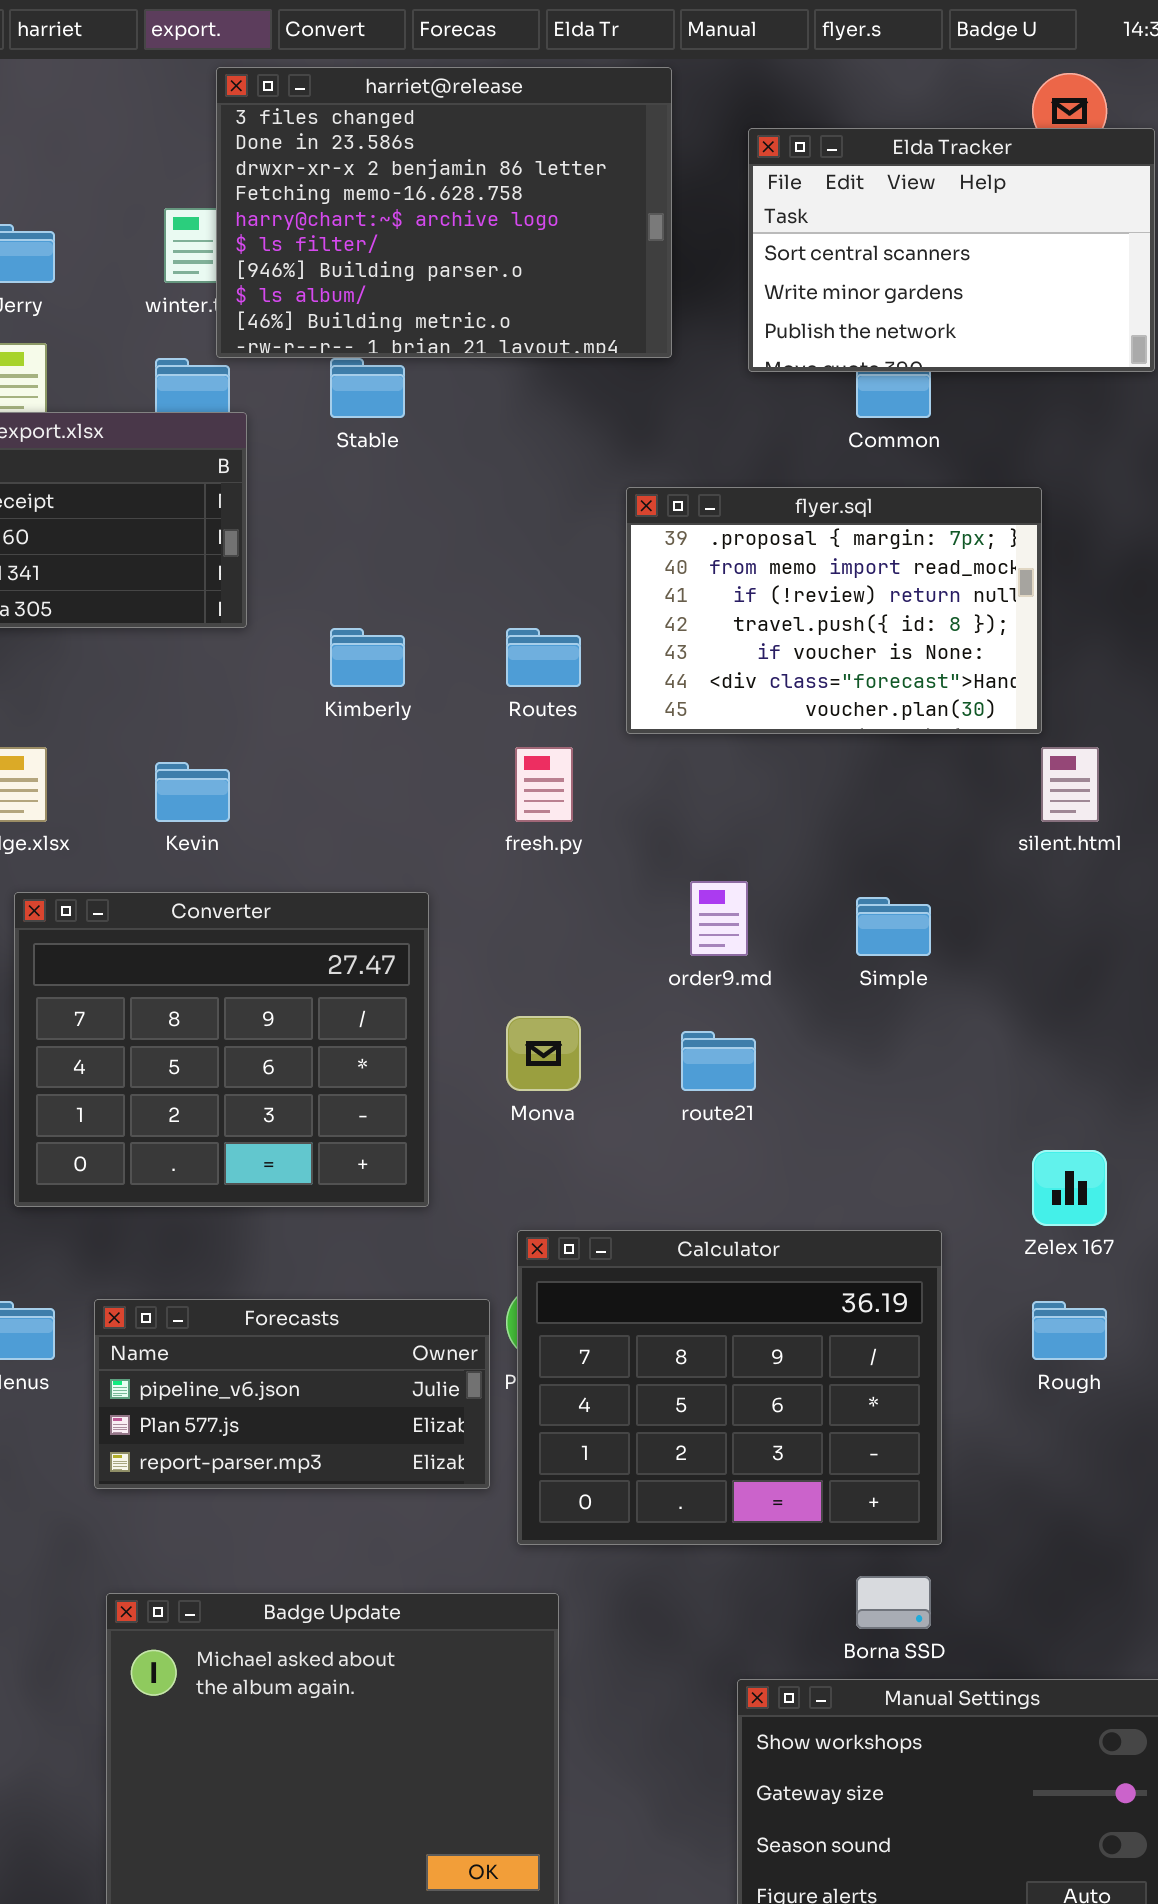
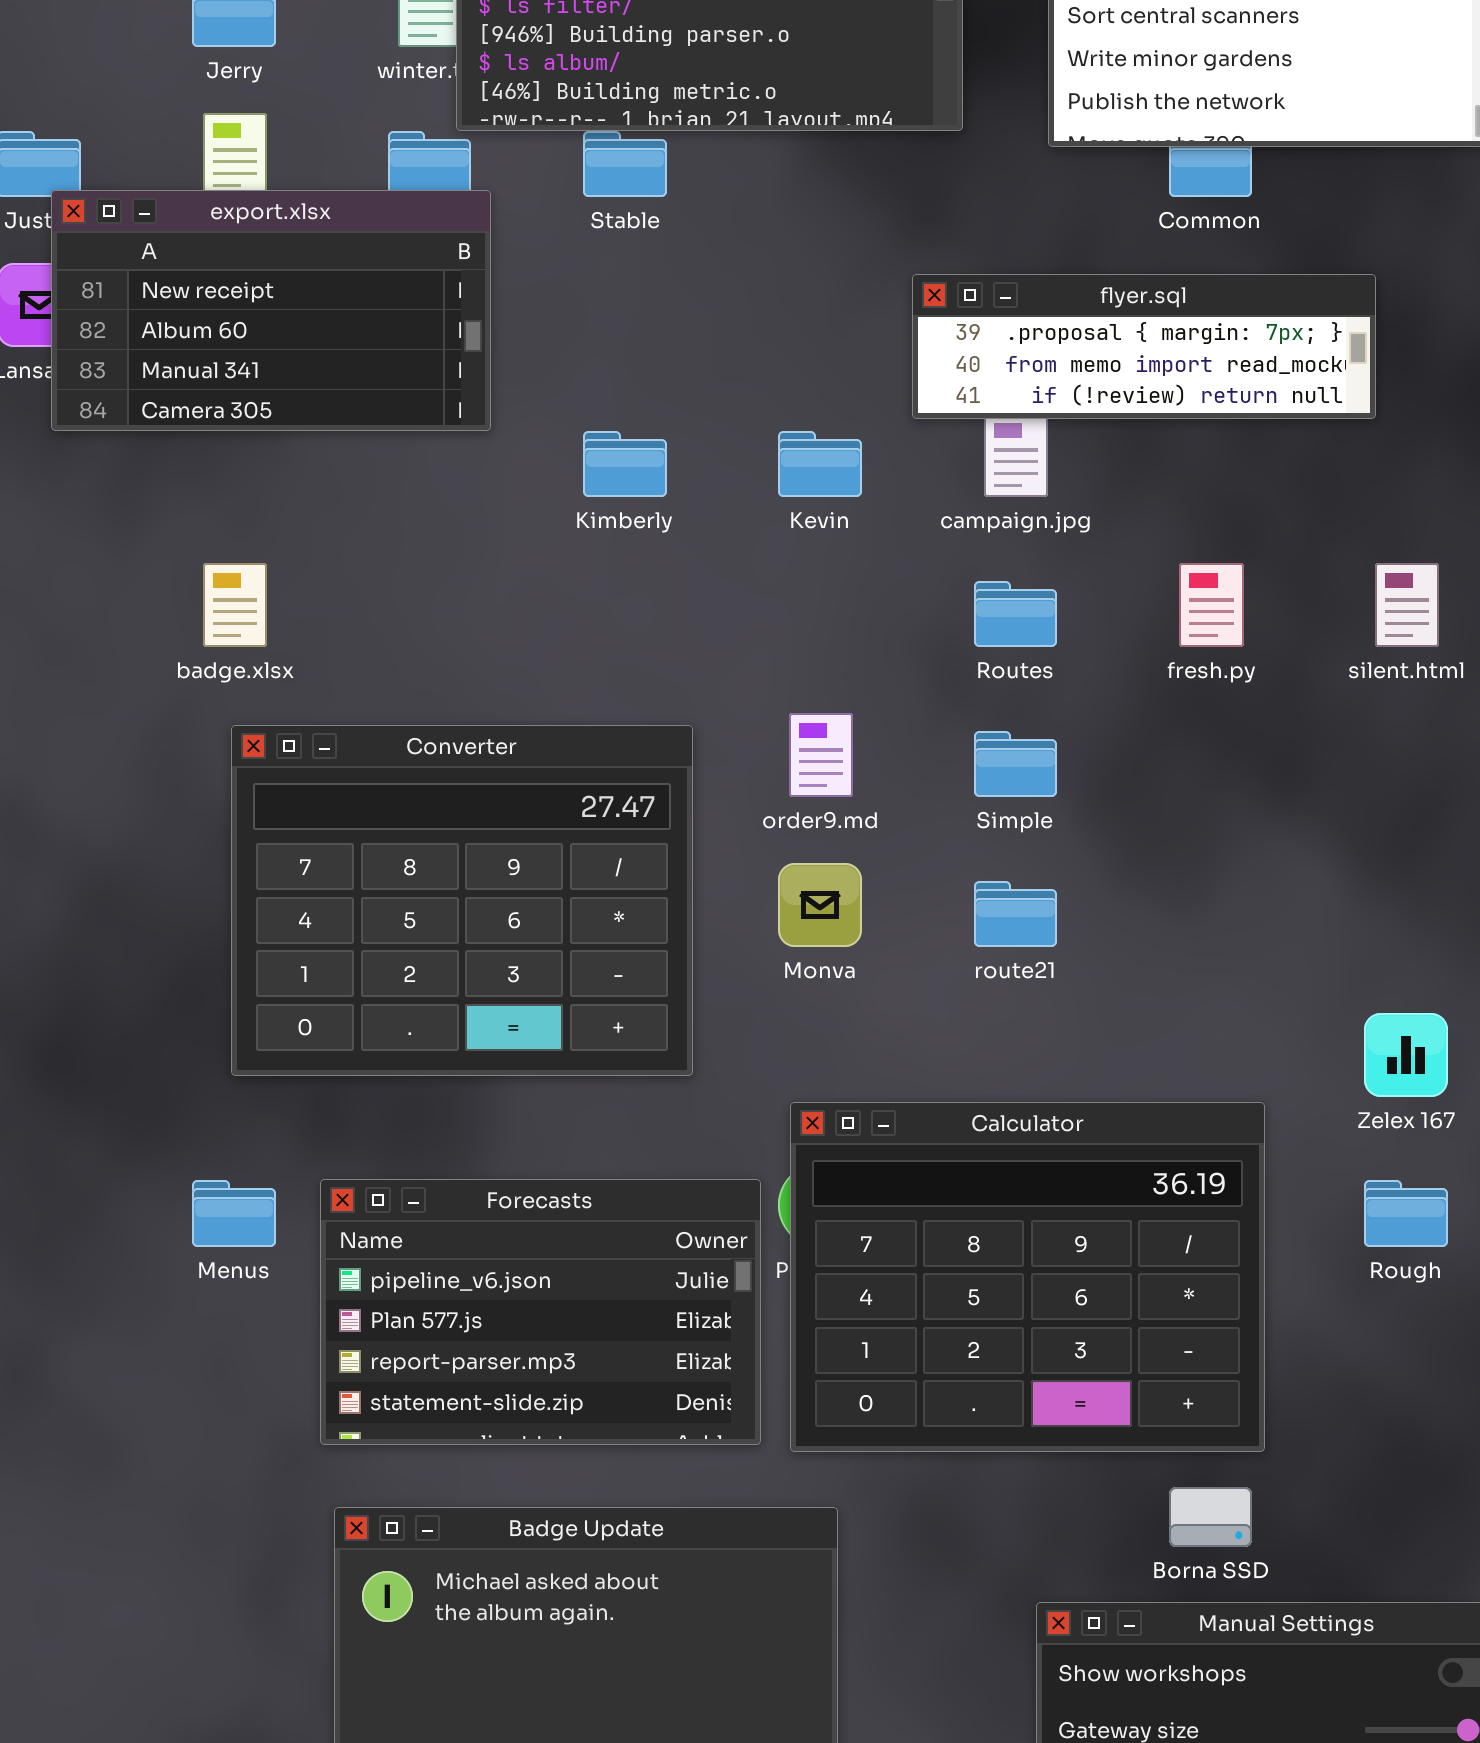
flyer.sql: [626,487,1042,734] -> [912,274,1376,419], resized
Routes: [506,628,581,687] -> [974,581,1057,647], moved
fresh.py: [515,747,573,822] -> [1179,563,1244,647], moved
Kevin: [155,762,230,822] -> [778,431,862,497], moved
order9.md: [690,881,748,956] -> [789,713,853,797], moved
Simple: [856,897,931,956] -> [974,731,1057,797], moved
Forecasts: [94,1299,490,1489] -> [320,1179,761,1445], resized

